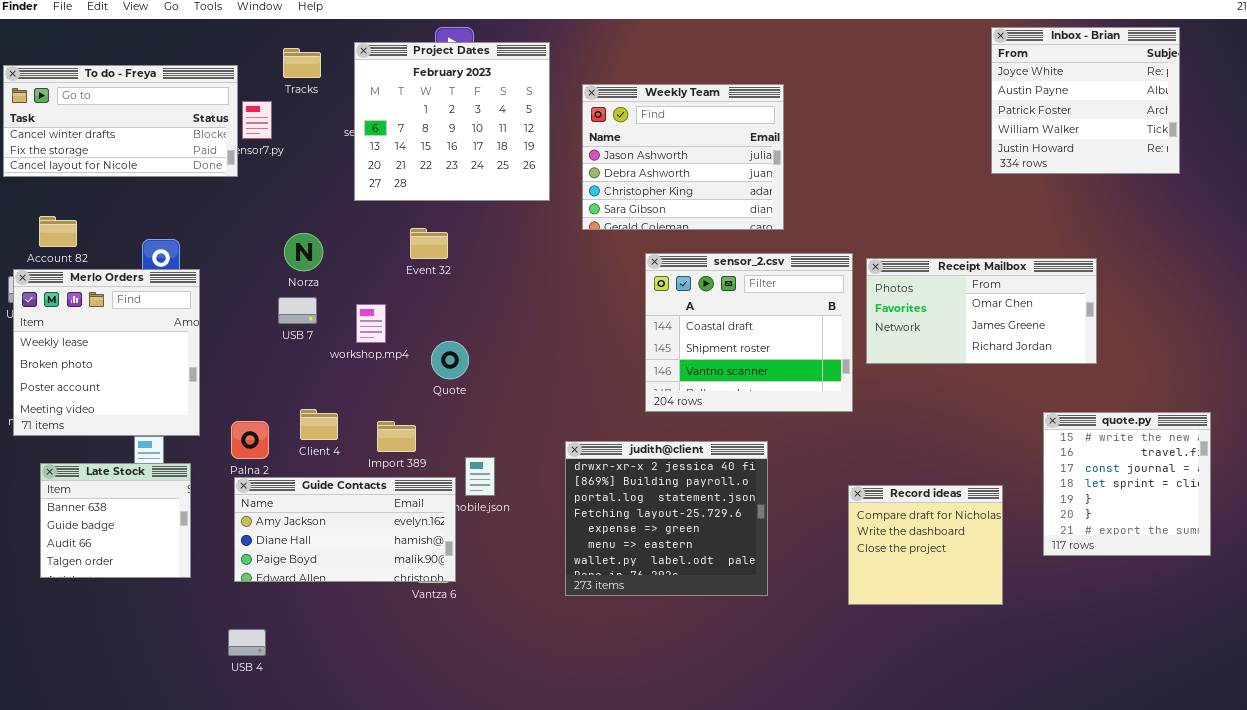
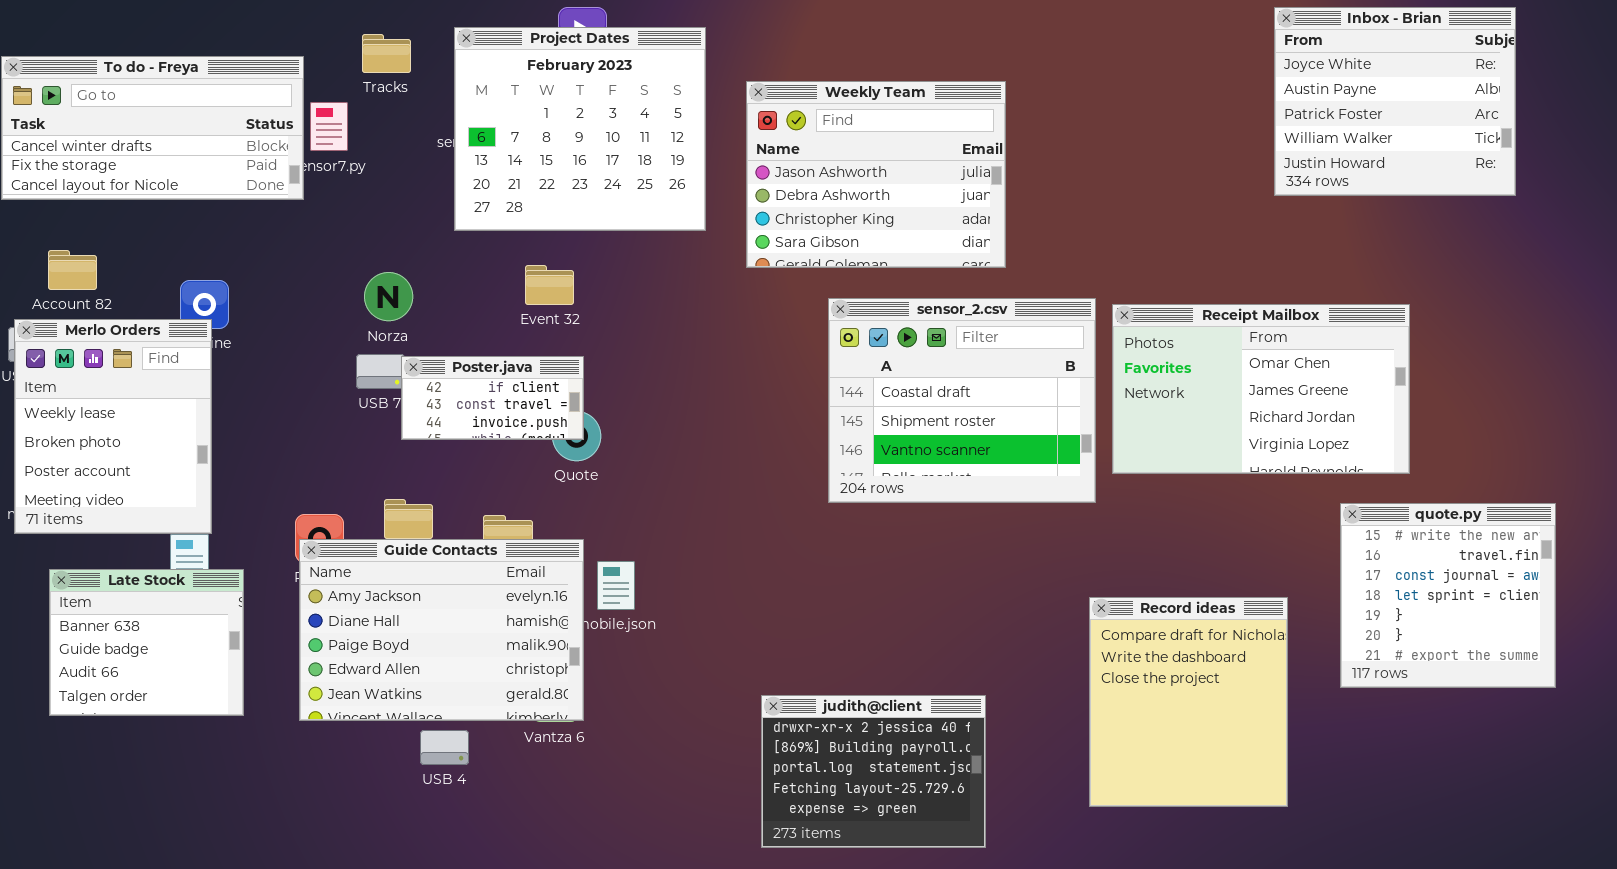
Receipt Mailbox: [866,258,1097,364] -> [1112,304,1410,474], resized
Merlo Orders: [13,269,200,436] -> [14,319,212,534], resized
Poster.java: none -> [401,356,584,440], opened
judith@client: [565,441,768,596] -> [761,695,986,848], moved, resized
Guide Contacts: [234,477,456,582] -> [299,539,584,721], resized
Record ideas: [848,485,1003,605] -> [1089,597,1288,807], resized
USB 4: [228,629,266,656] -> [420,730,469,765], moved

